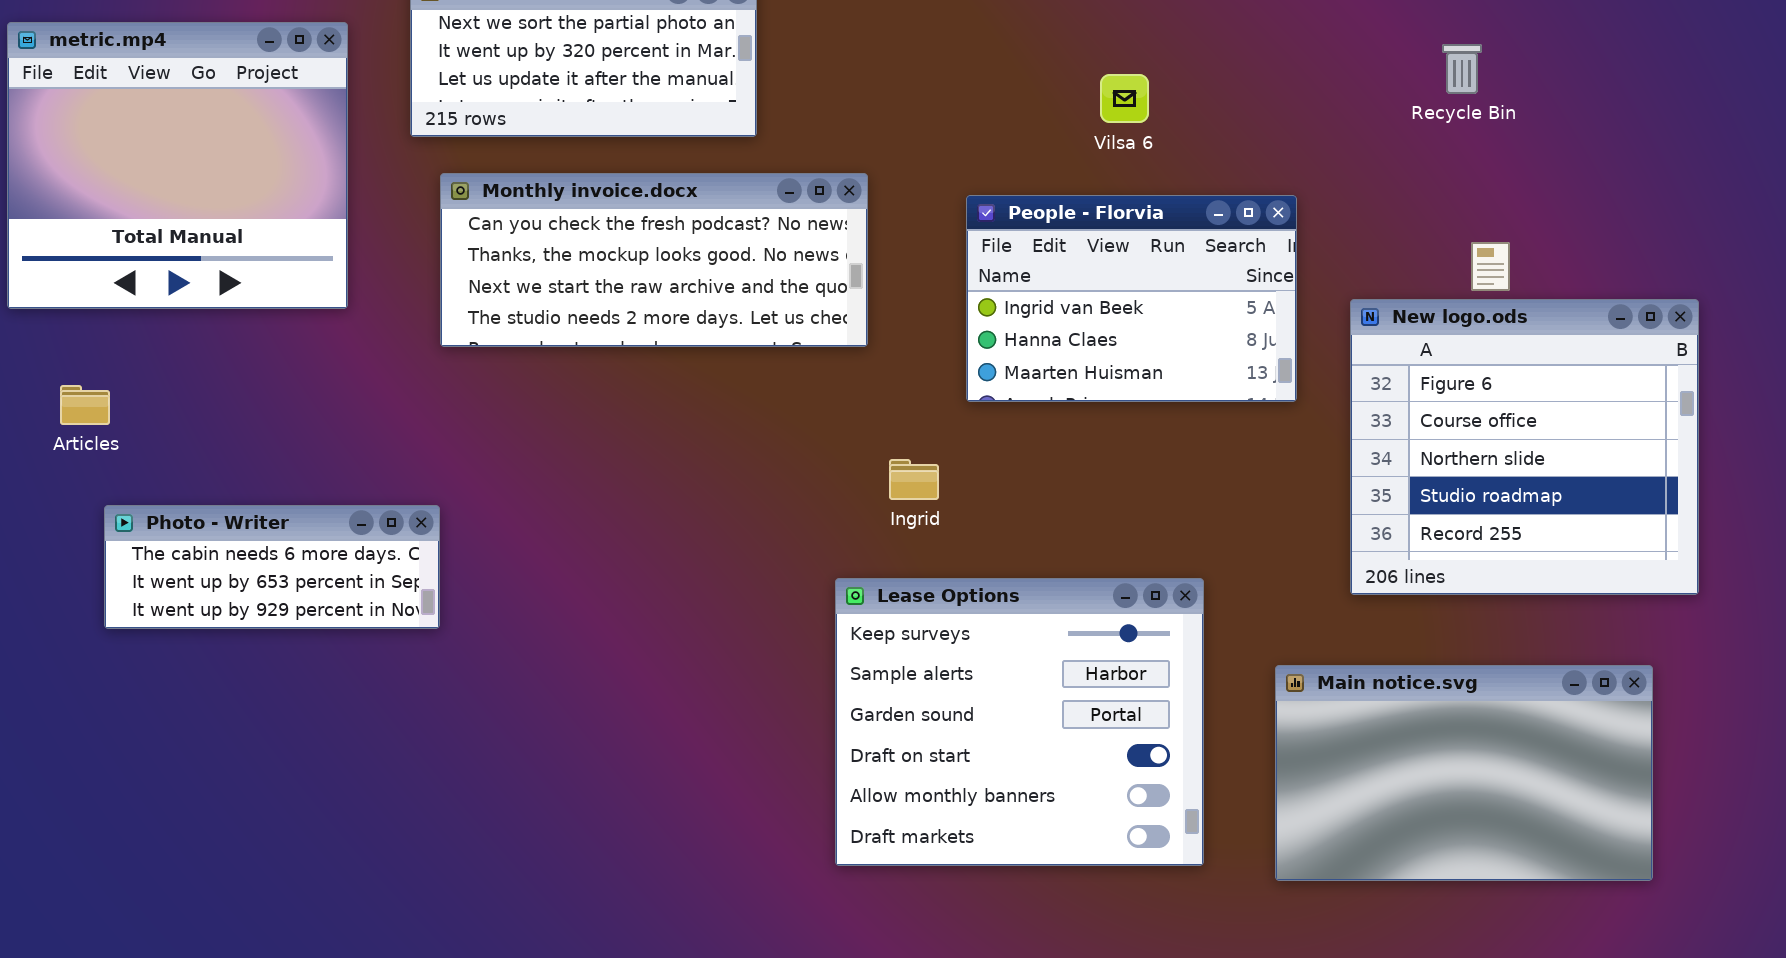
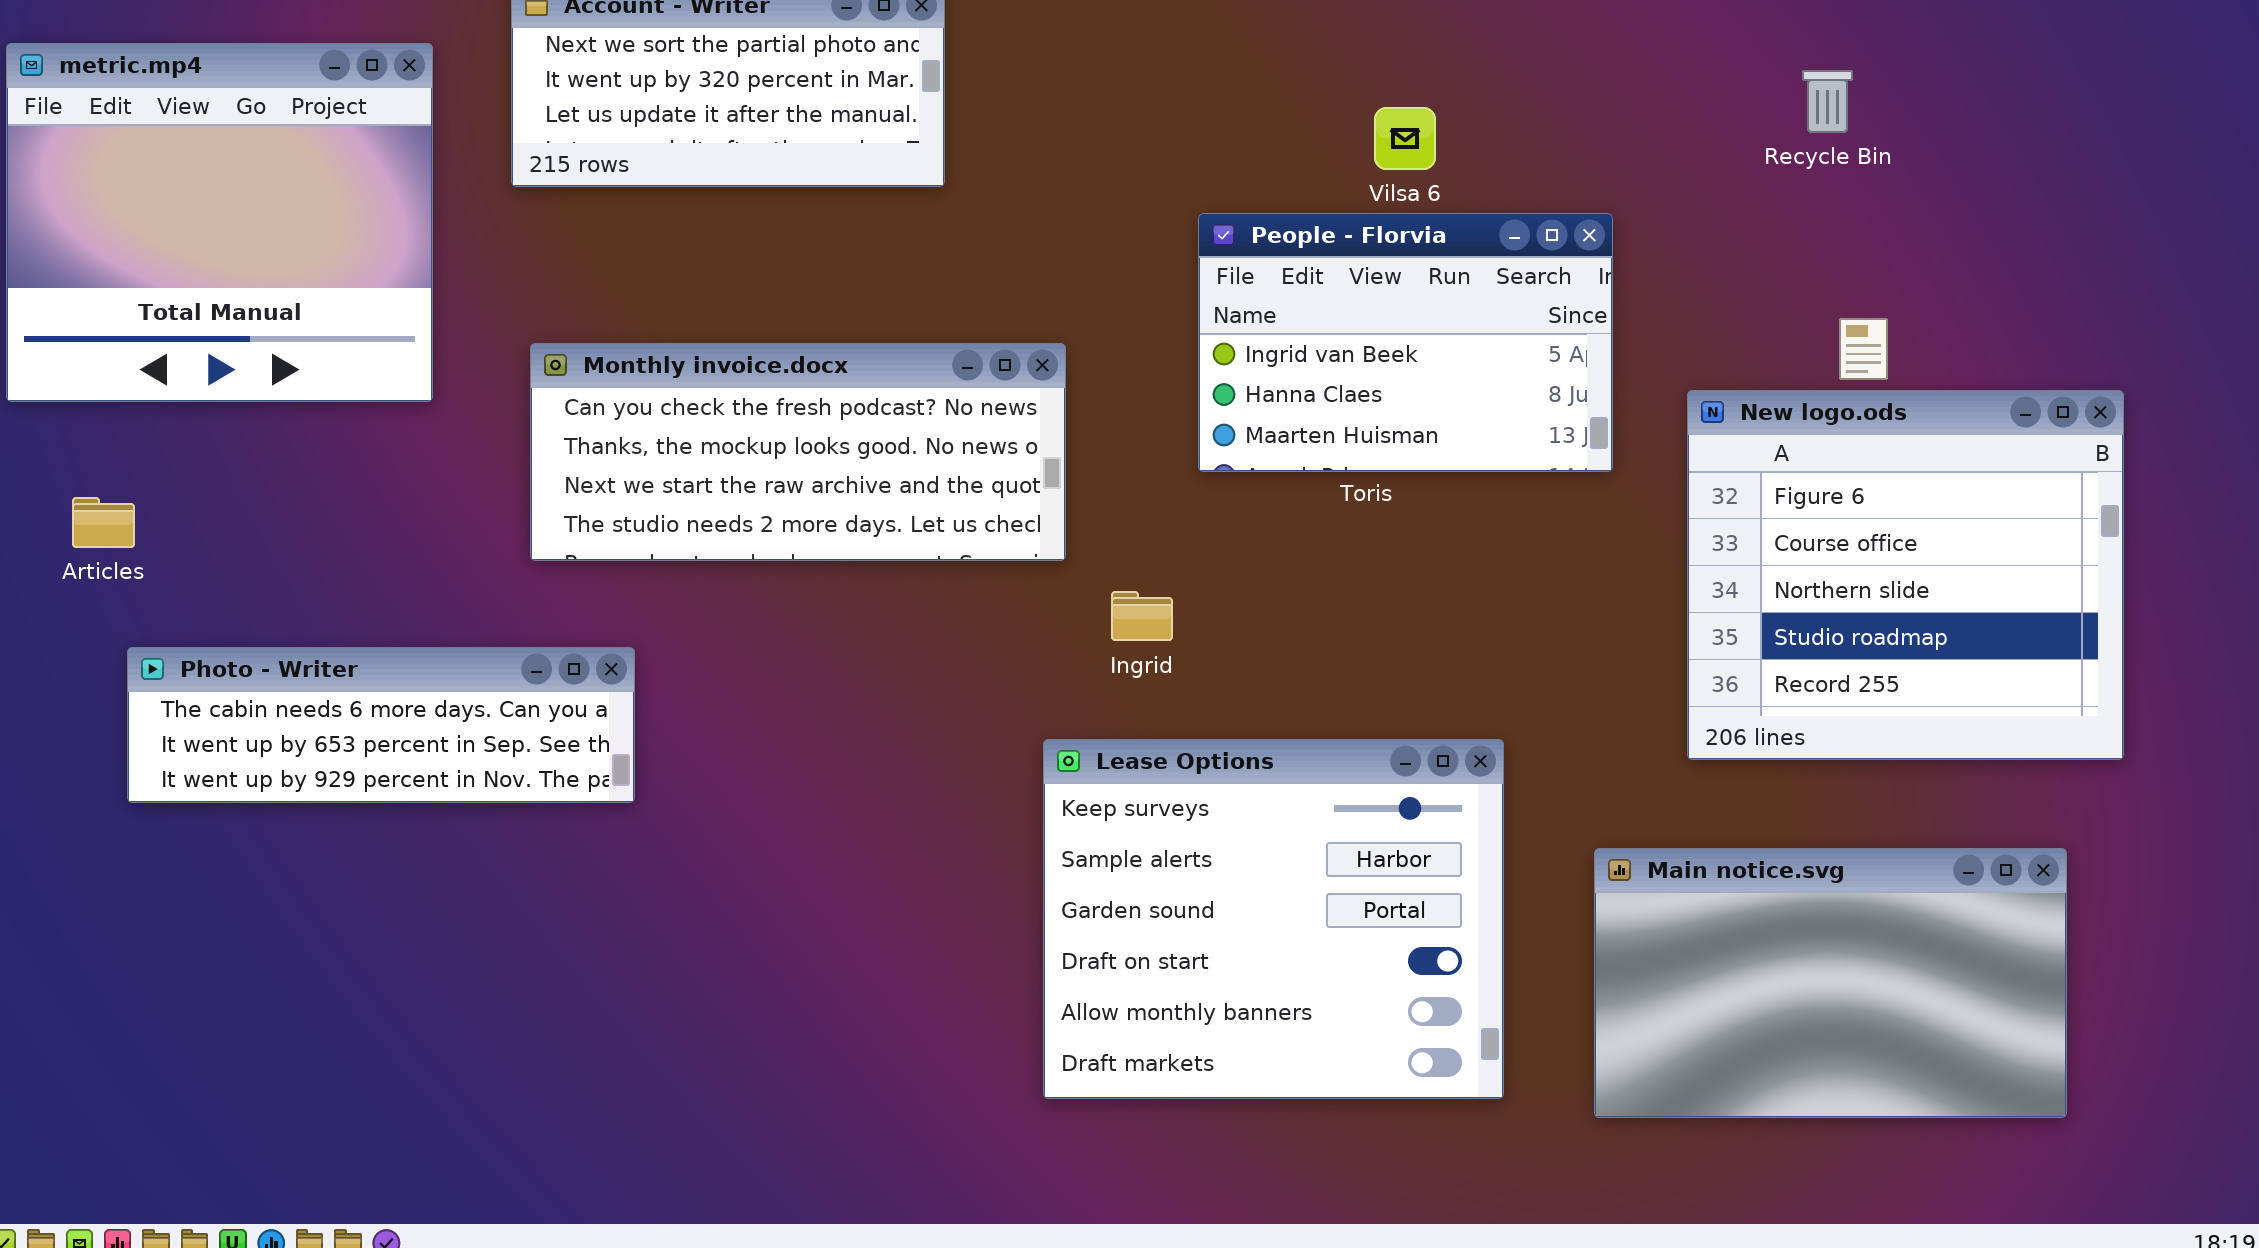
Monthly invoice.docx: [440,173,868,347] -> [530,343,1066,561], moved
People - Florvia: [966,195,1297,402] -> [1198,213,1613,472], moved
Photo - Writer: [104,505,440,629] -> [127,647,635,803], resized

